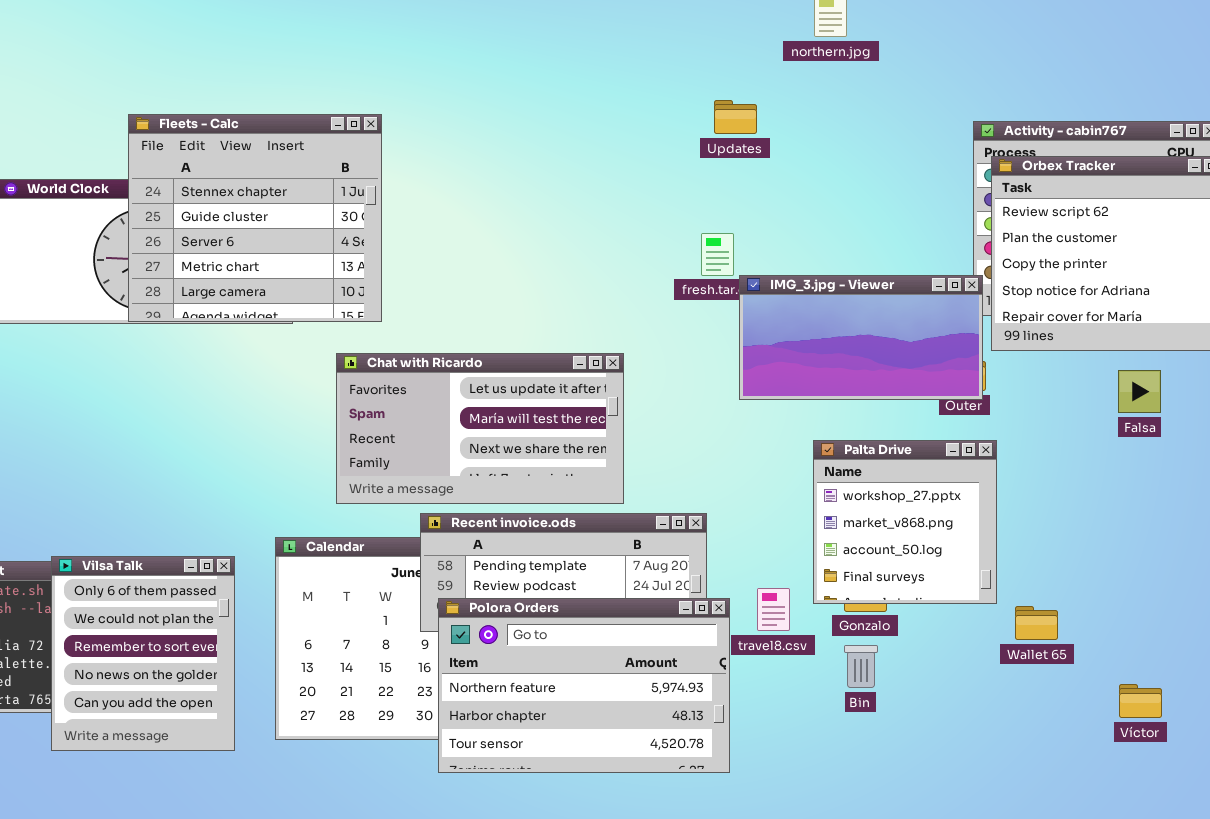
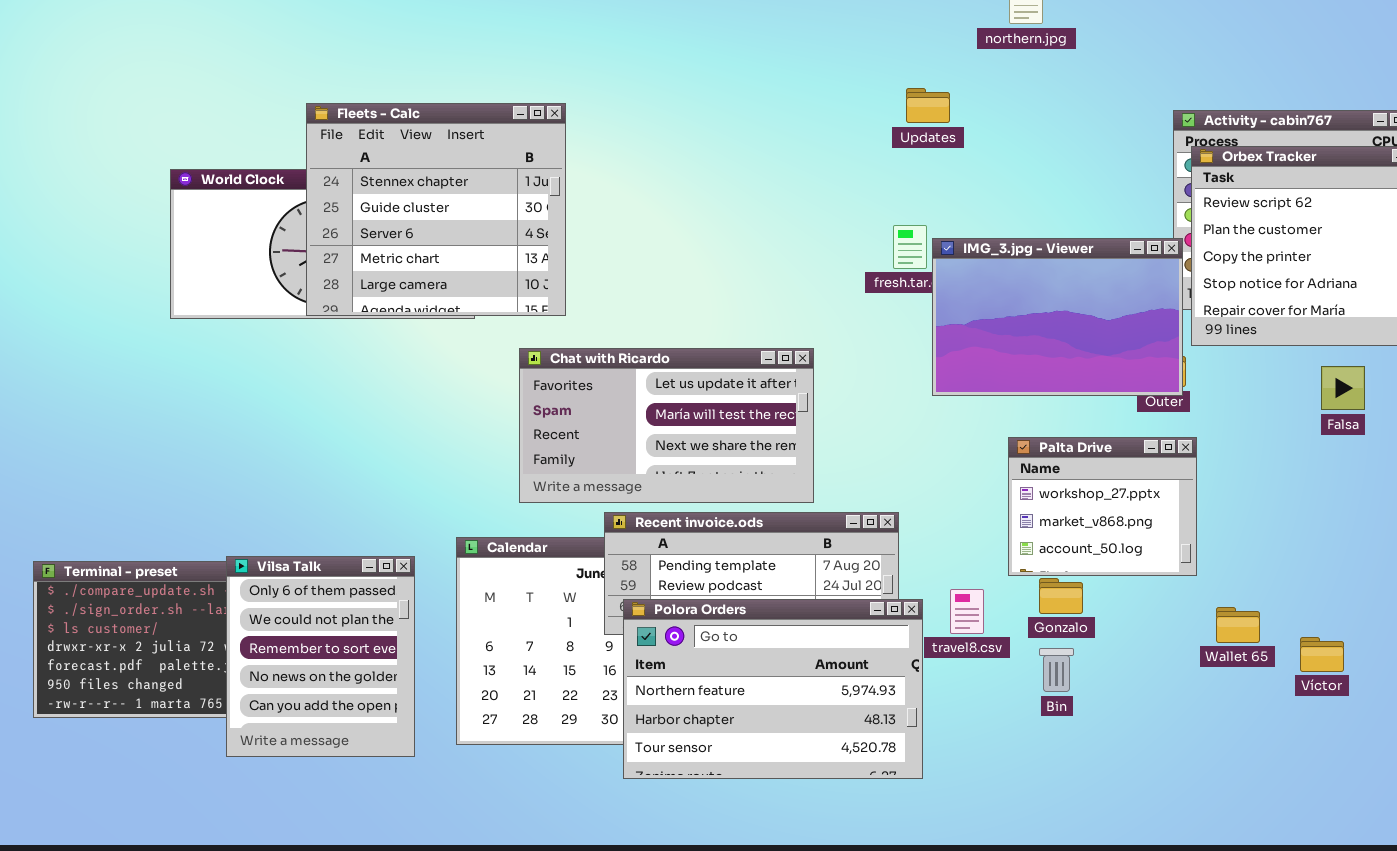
IMG_3.jpg - Viewer: [739,275,983,400] -> [932,238,1183,396], resized
Palta Drive: [813,440,997,604] -> [1008,437,1197,576], resized
Víctor: [1119,684,1162,718] -> [1300,637,1344,672], moved

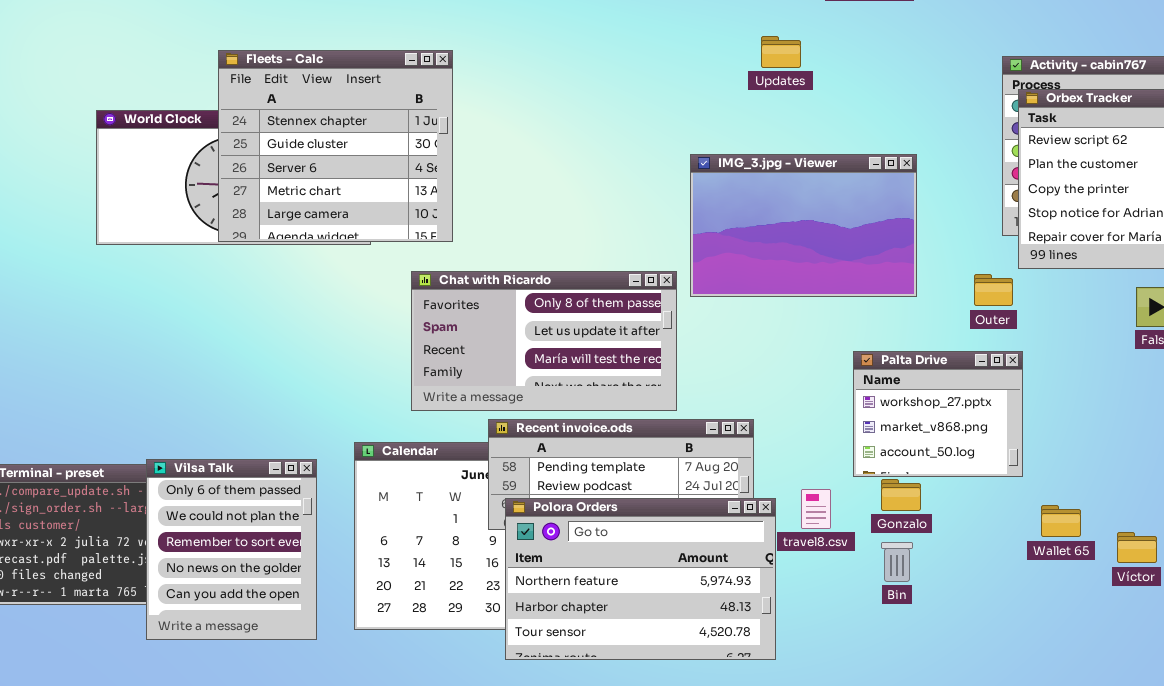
IMG_3.jpg - Viewer: [932,238,1183,396] -> [690,154,917,297], moved
Chat with Ricardo: [519,348,814,503] -> [411,271,677,411], scrolled up 1 row

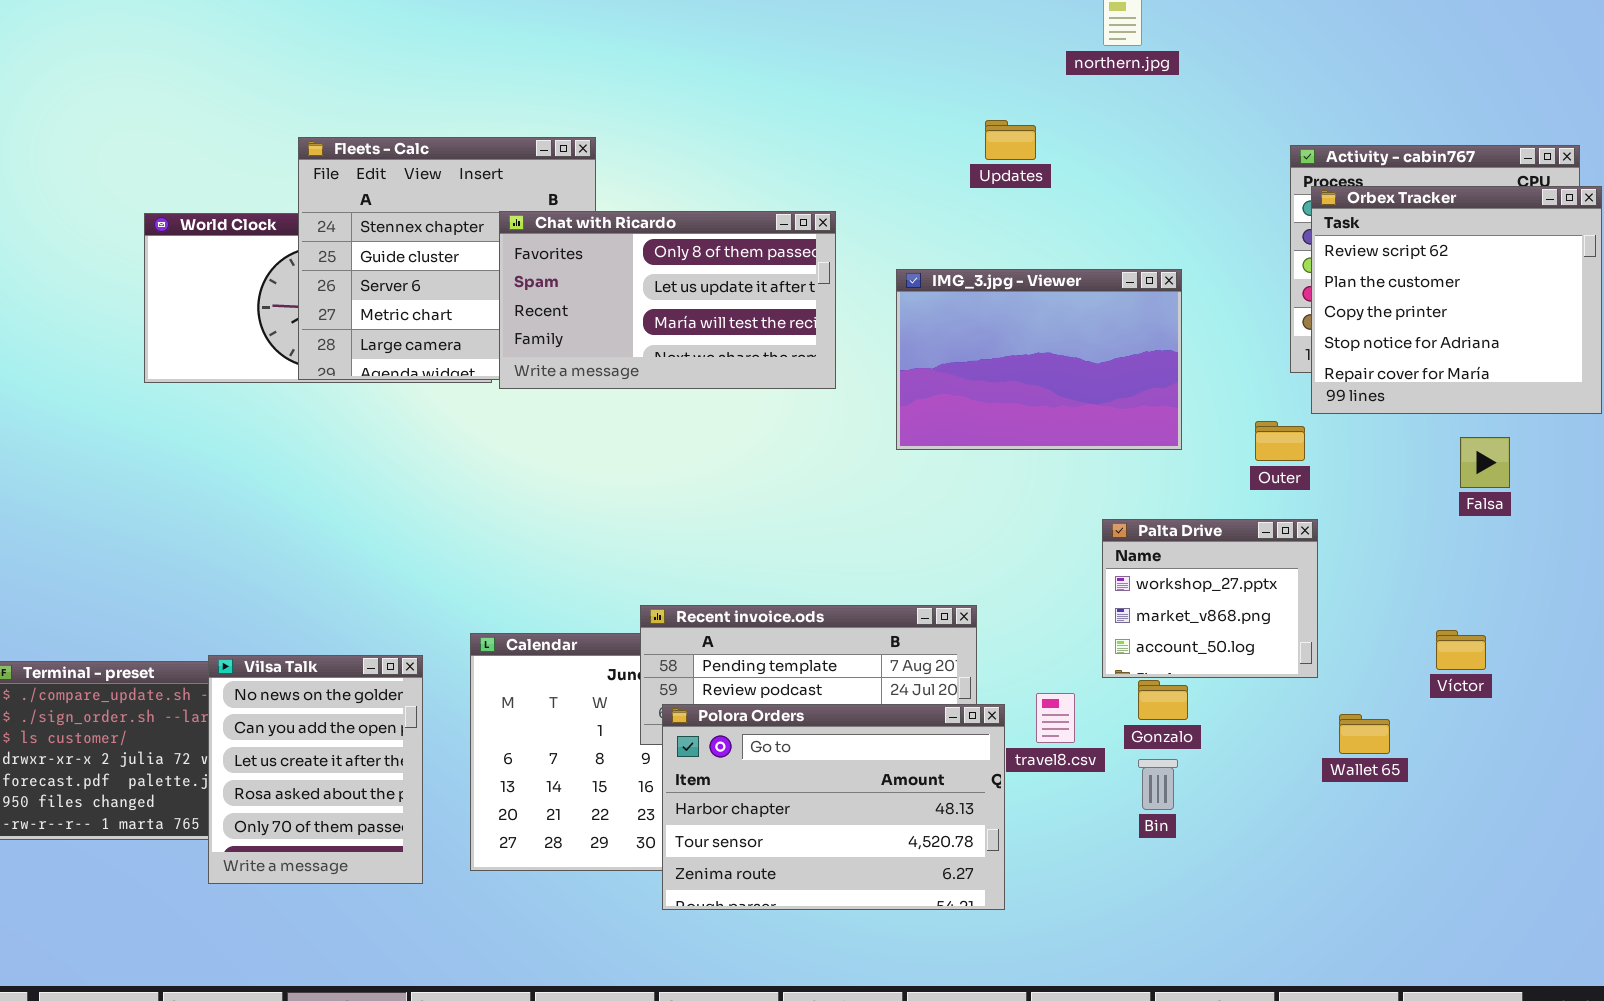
Chat with Ricardo: [411,271,677,411] -> [499,211,836,389], moved
Vilsa Talk: [146,459,317,640] -> [208,655,423,884], scrolled down 3 rows
Polora Orders: [505,498,776,660] -> [662,704,1005,910], scrolled down 1 row
Víctor: [1117,532,1157,563] -> [1436,630,1486,670], moved

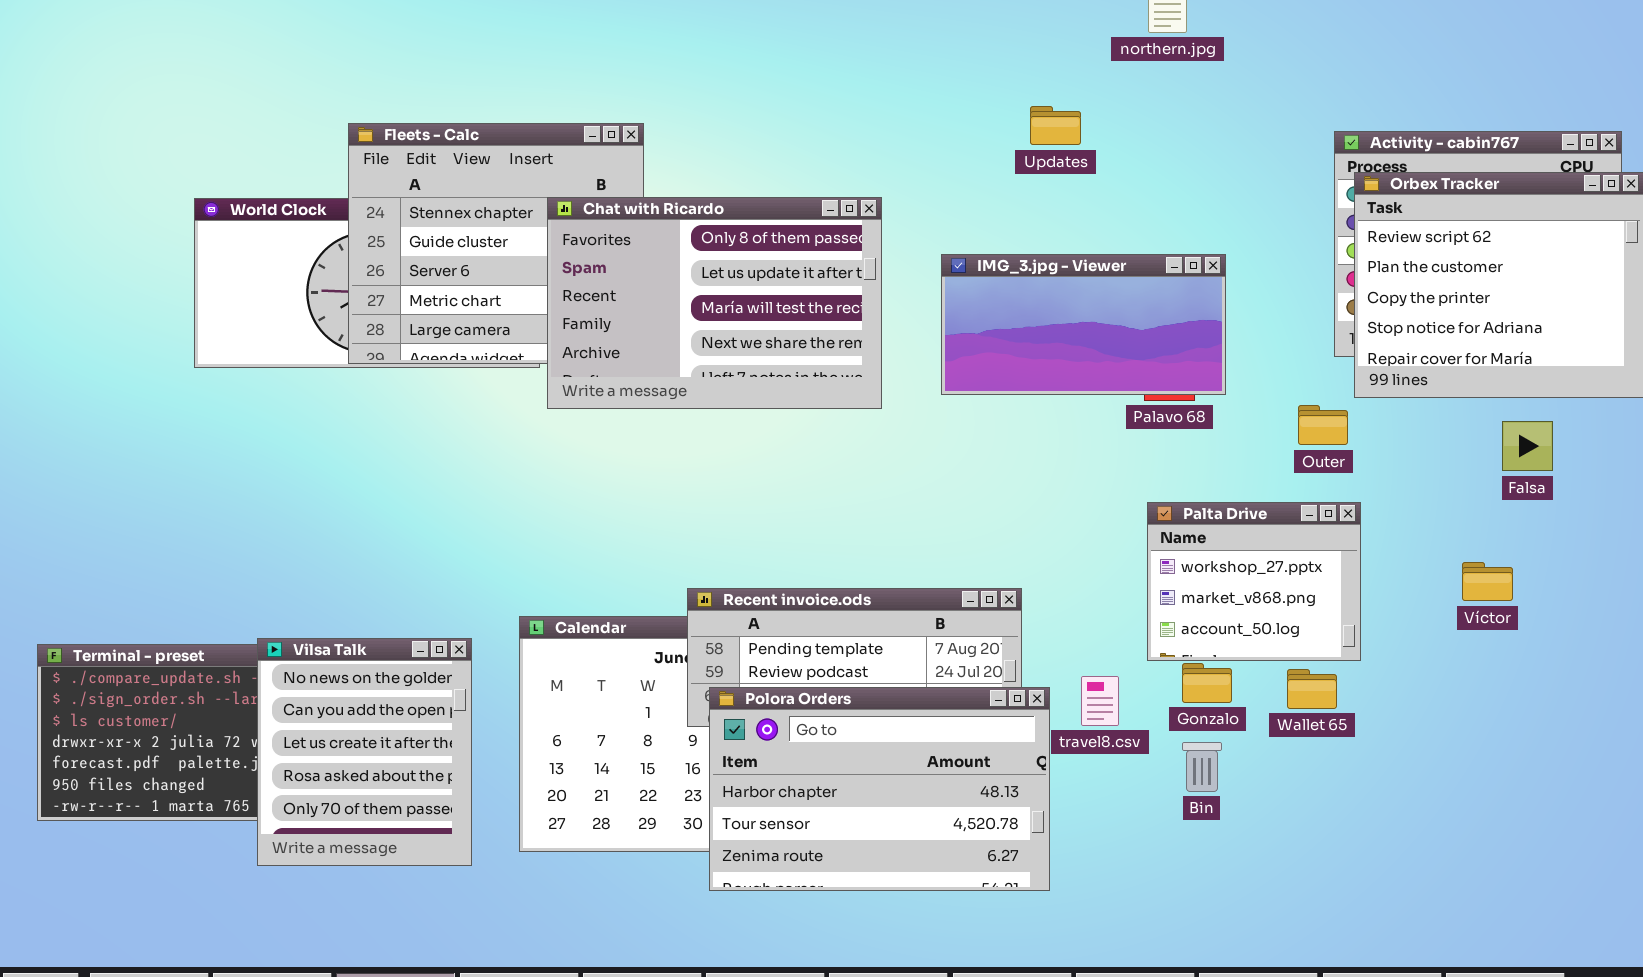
Chat with Ricardo: [499,211,836,389] -> [547,197,882,409], resized
IMG_3.jpg - Viewer: [896,269,1182,450] -> [941,254,1226,395], resized
Víctor: [1436,630,1486,670] -> [1462,562,1513,601], moved
Wallet 65: [1339,714,1390,754] -> [1287,669,1337,709], moved

